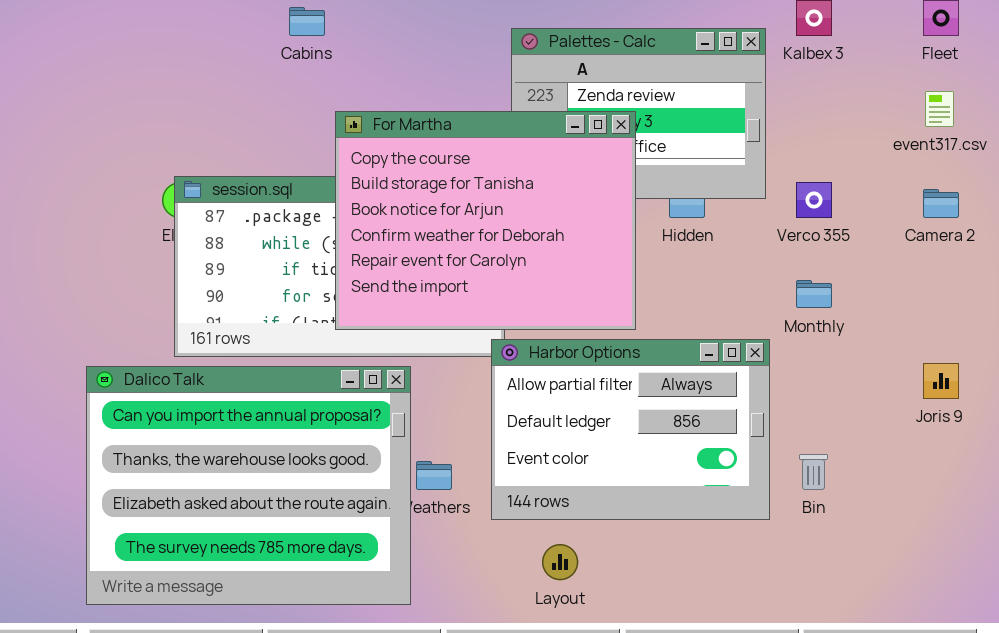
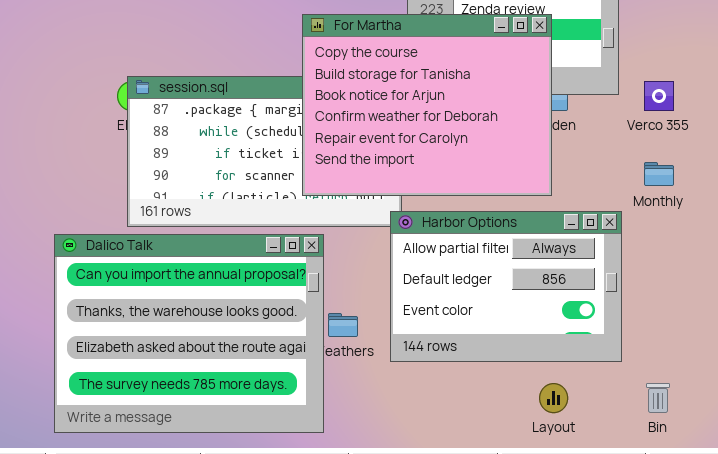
For Martha: [335,111,636,330] -> [302,14,552,196], moved
Bin: [799,454,828,490] -> [646,383,670,413], moved
Layout: [542,544,578,580] -> [539,383,568,413], moved

